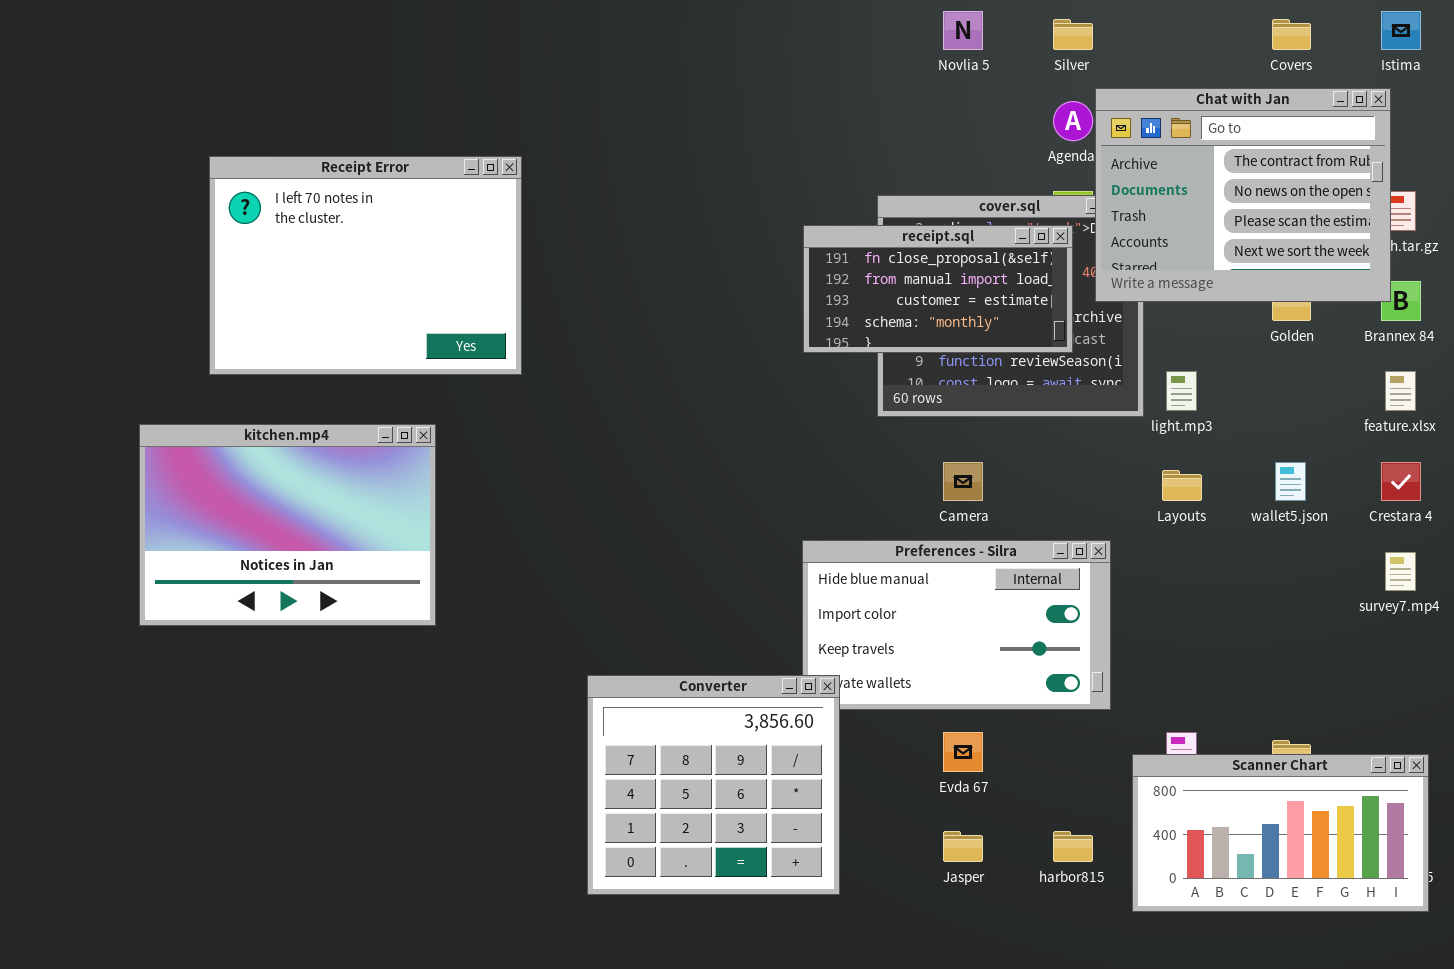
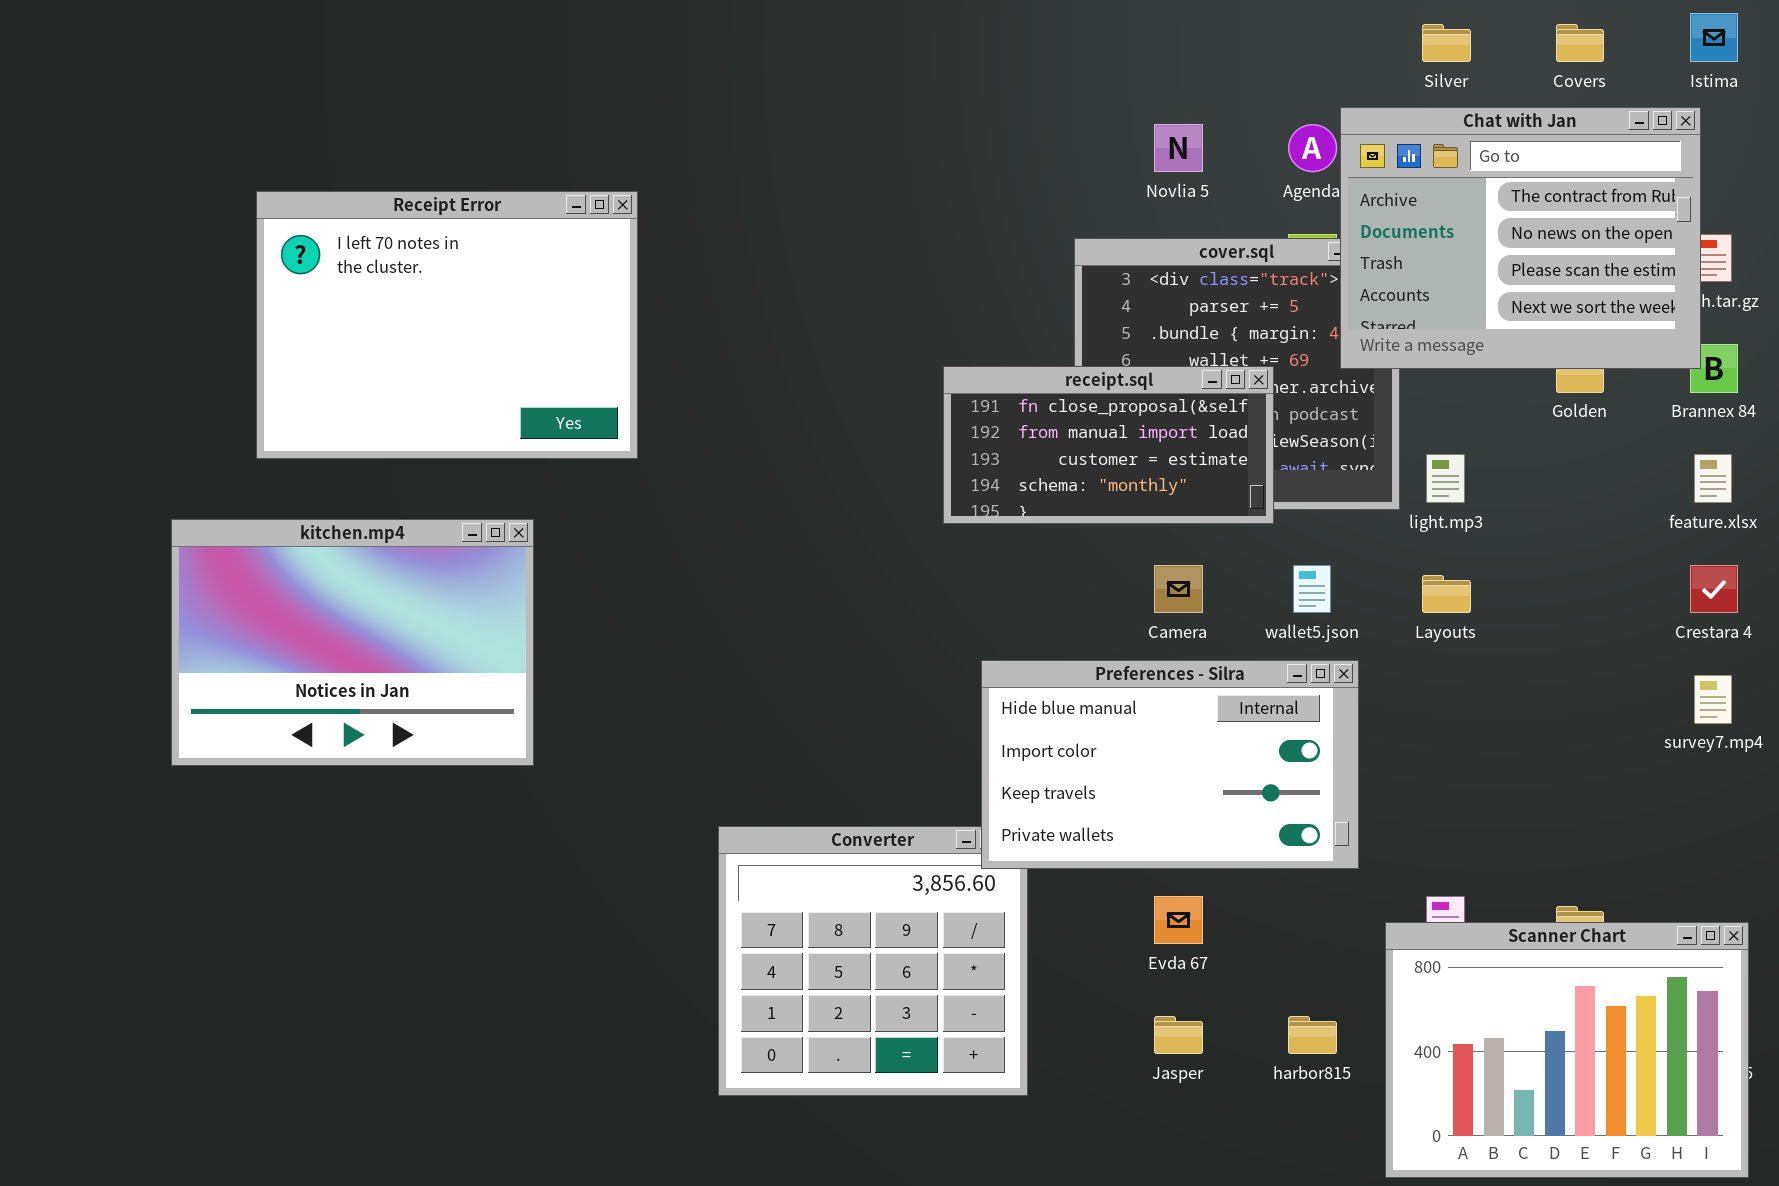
Novlia 5: [943,11,983,50] -> [1154,124,1203,172], moved
Silver: [1053,19,1093,50] -> [1422,24,1471,62], moved
receipt.sql: [803,225,1073,353] -> [943,366,1274,524], moved
wallet5.json: [1275,462,1306,501] -> [1293,565,1331,613], moved
Preferences - Silra: [802,540,1111,710] -> [981,660,1359,869], raised
Scanner Chart: [1132,754,1429,912] -> [1385,922,1749,1178], resized

